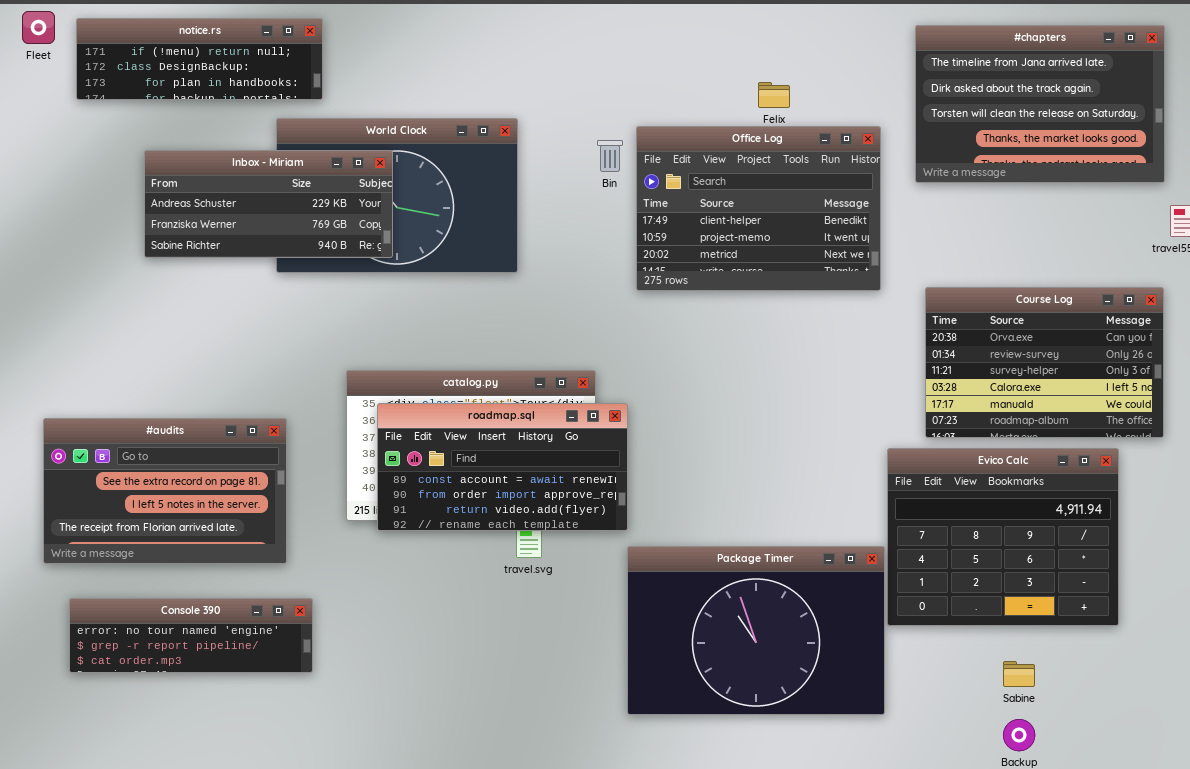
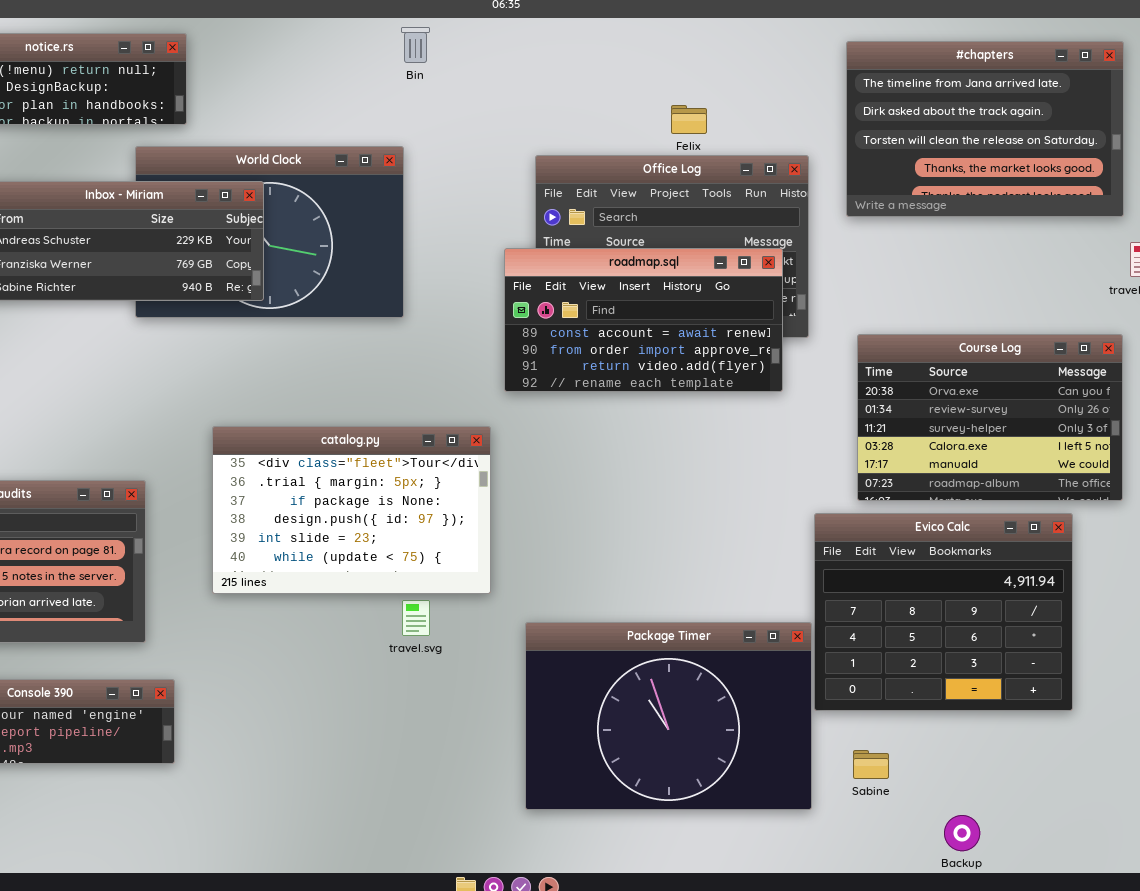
Bin: [597,140,623,172] -> [401,27,430,63], moved
roadmap.sql: [377,403,628,531] -> [504,248,783,392], moved
Sabine: [1003,661,1035,687] -> [853,750,889,779], moved

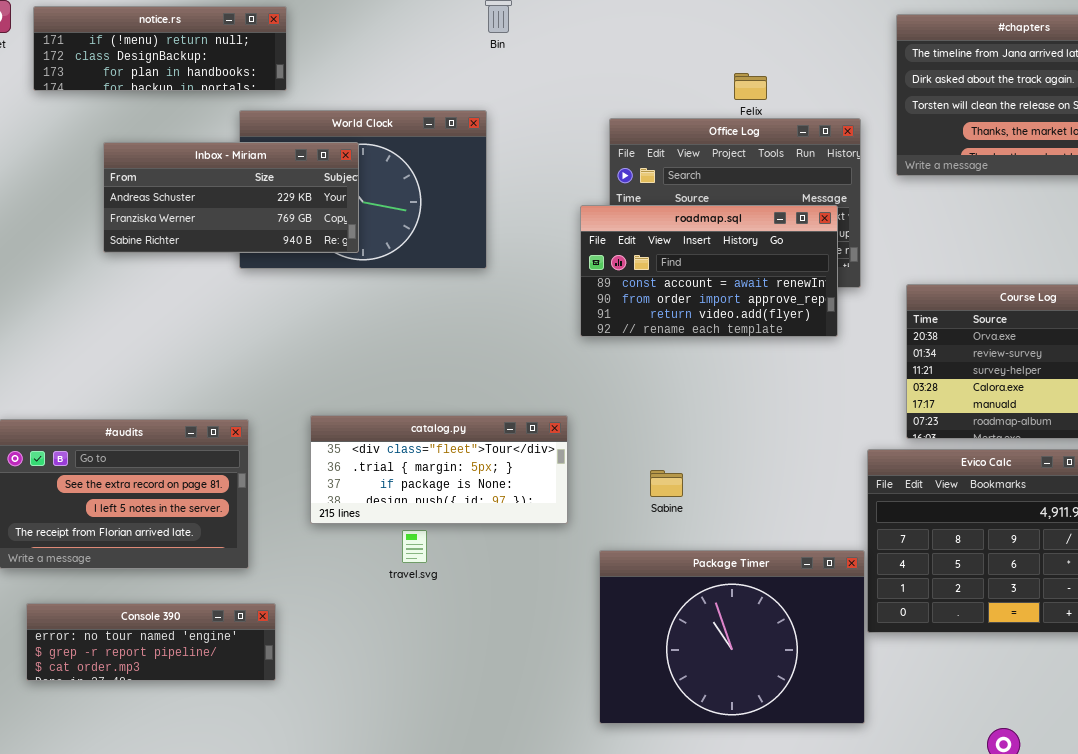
catalog.py: [212,426,491,594] -> [310,415,568,524], resized
travel.svg: [402,600,430,636] -> [402,530,427,563], moved
Sabine: [853,750,889,779] -> [650,470,683,497], moved

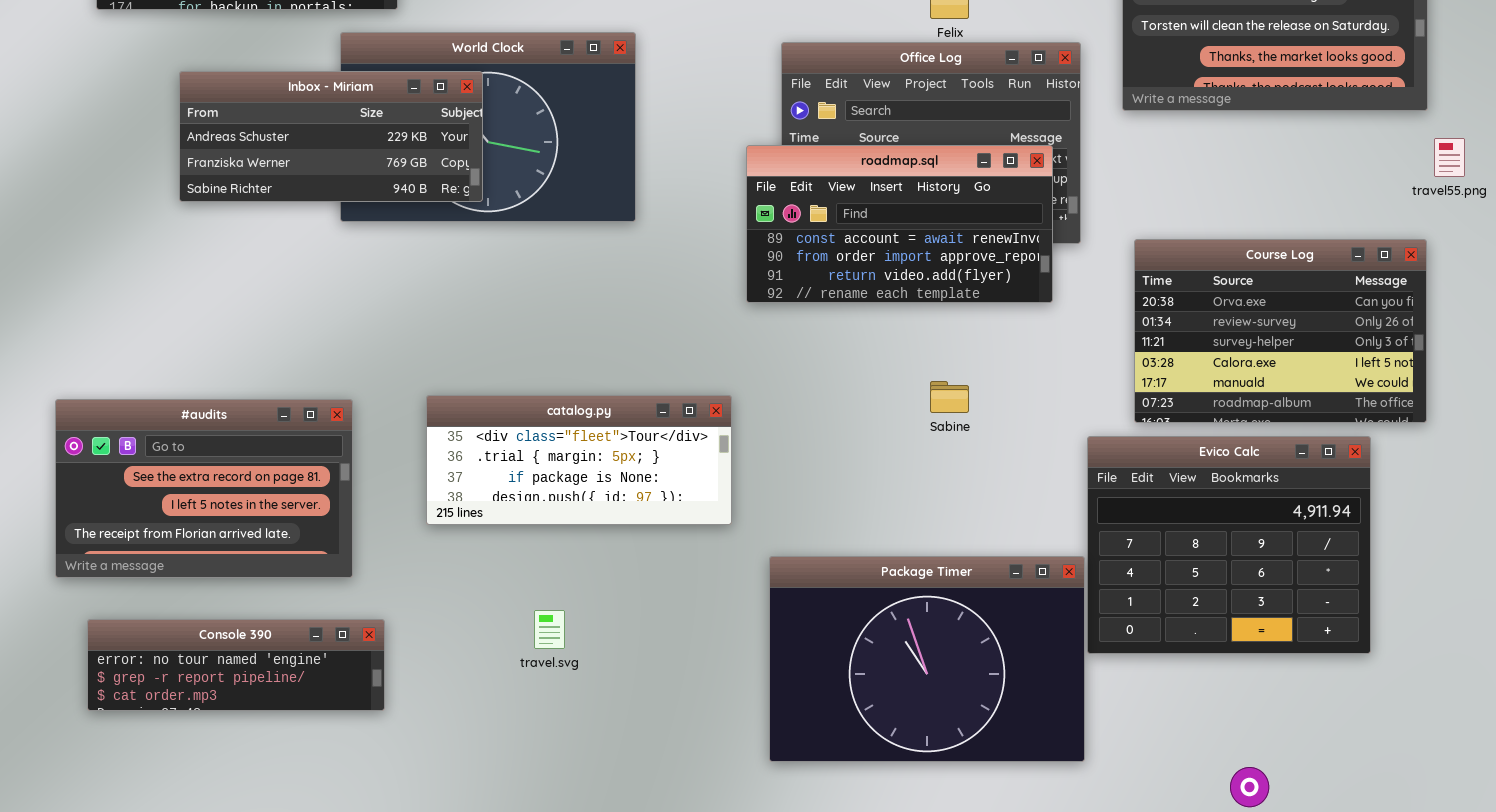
Sabine: [650,470,683,497] -> [930,381,969,413], moved
travel.svg: [402,530,427,563] -> [534,610,565,649], moved

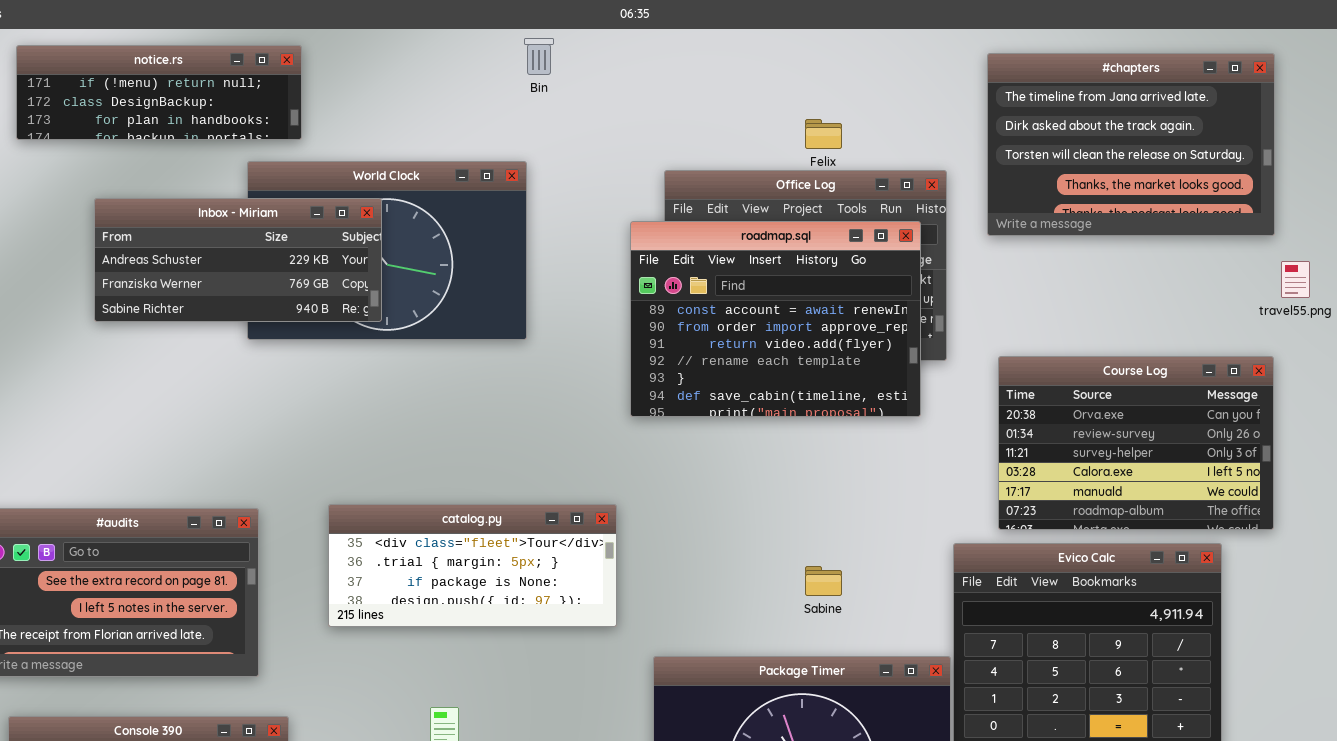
roadmap.sql: [746,145,1053,303] -> [630,221,921,417], resized
Sabine: [930,381,969,413] -> [805,566,842,596], moved

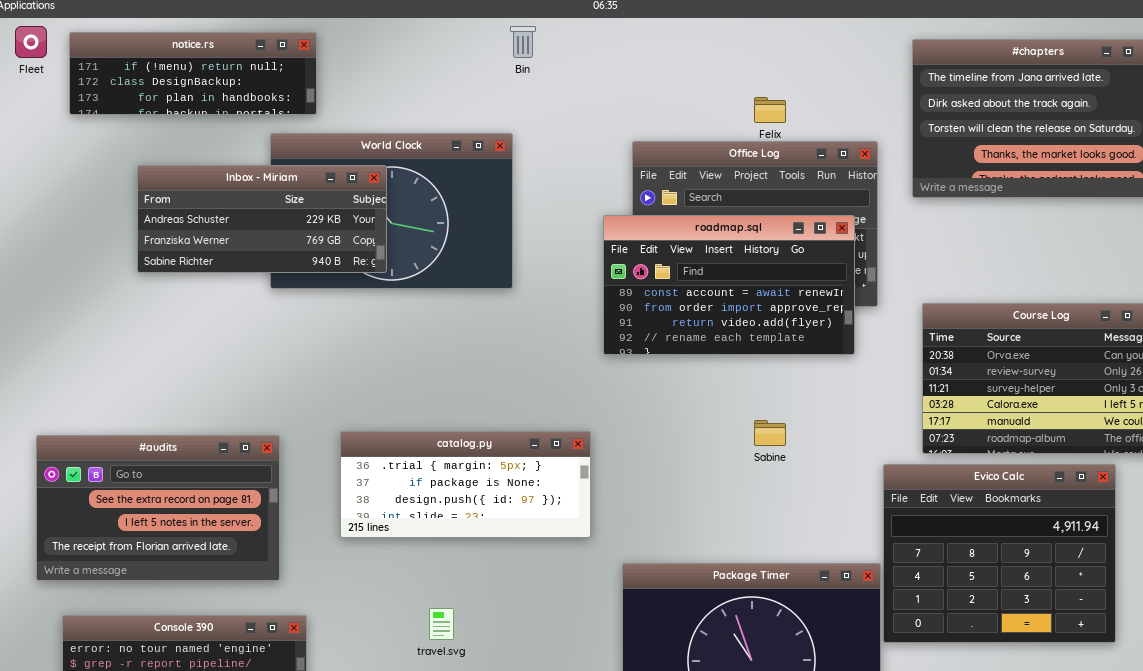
roadmap.sql: [630,221,921,417] -> [603,215,855,355], resized
catalog.py: [328,504,617,627] -> [340,431,591,538], scrolled down 1 row
Sabine: [805,566,842,596] -> [754,420,786,446], moved

